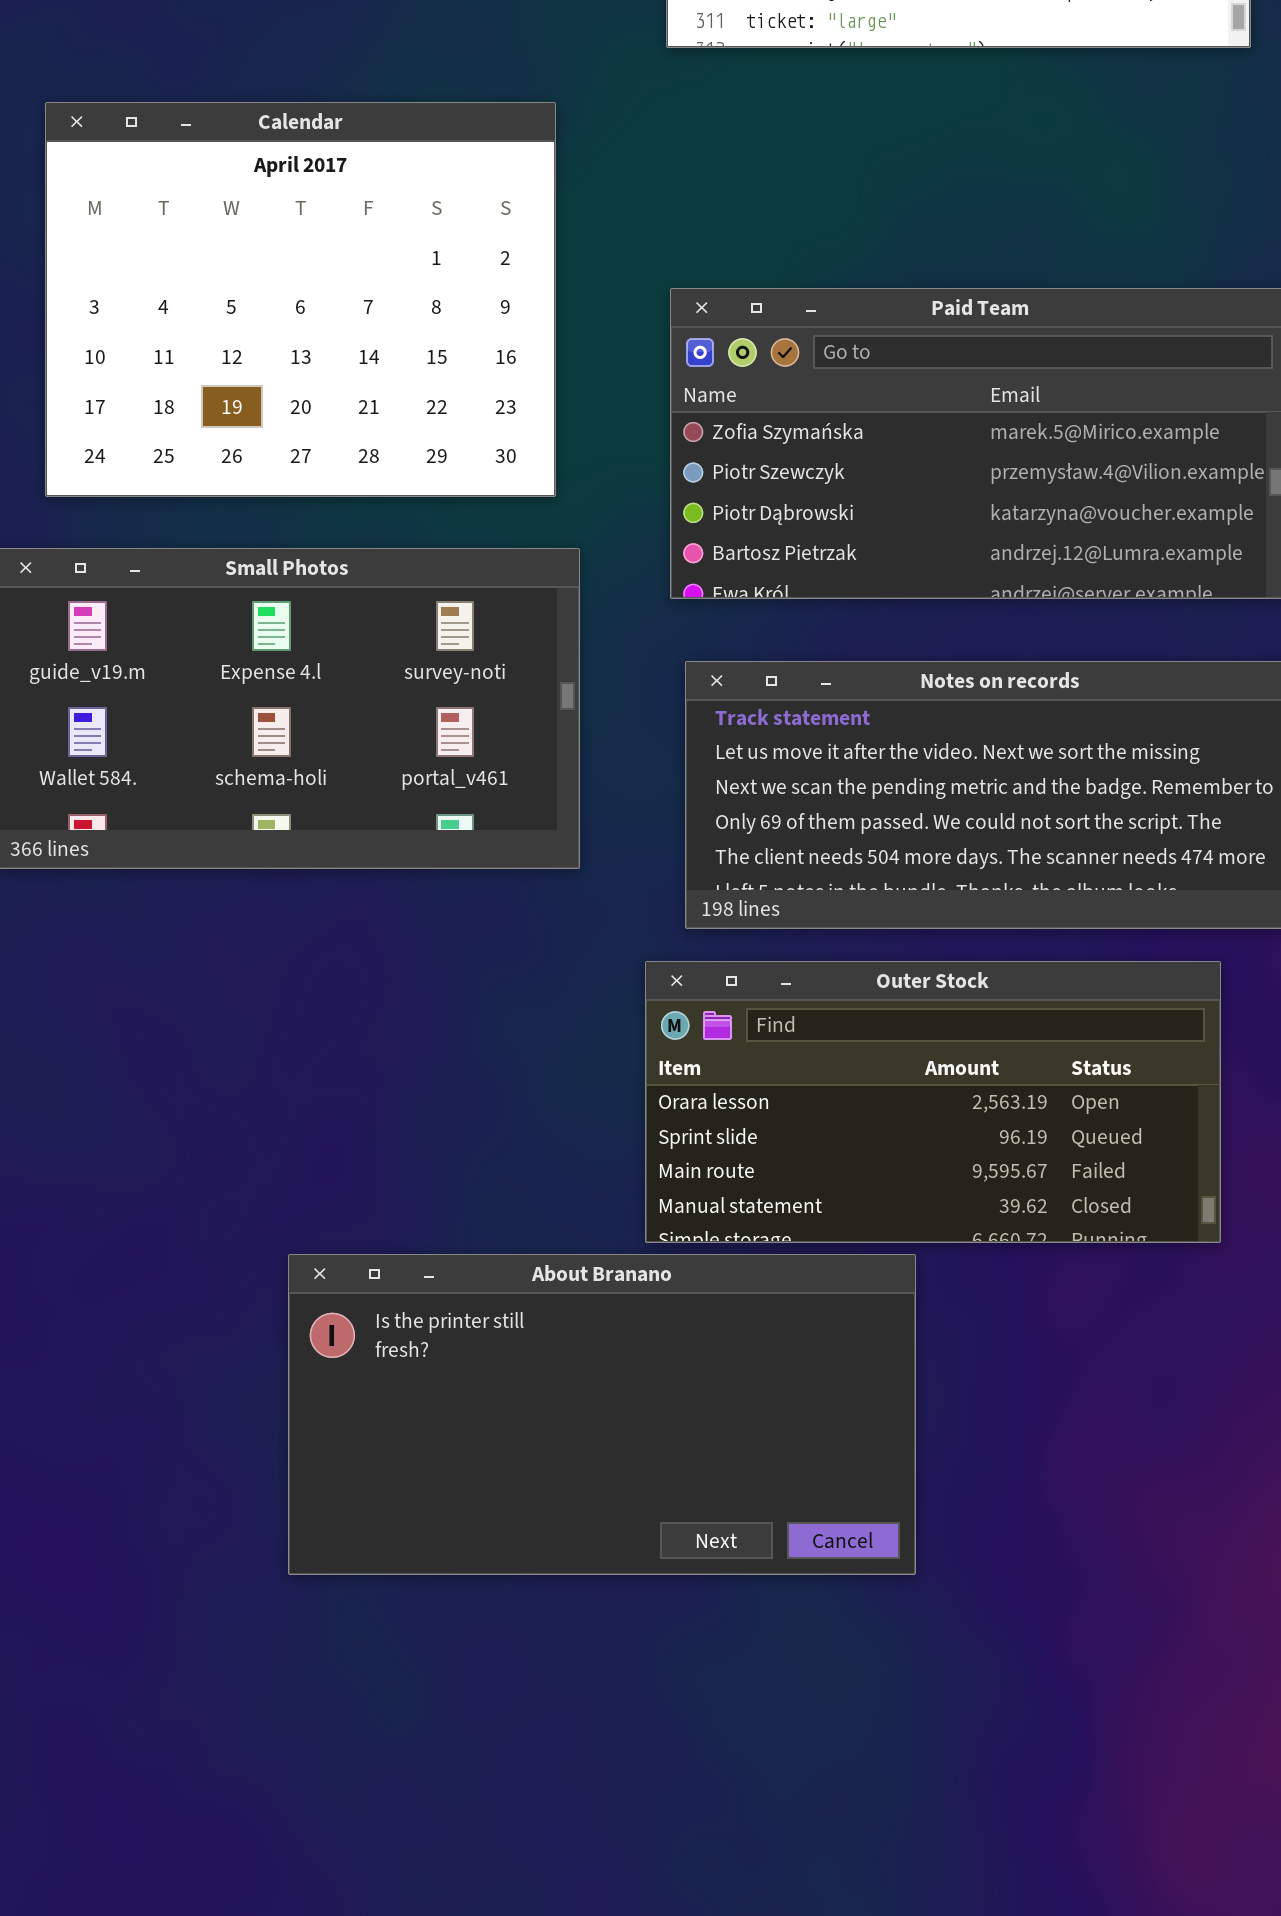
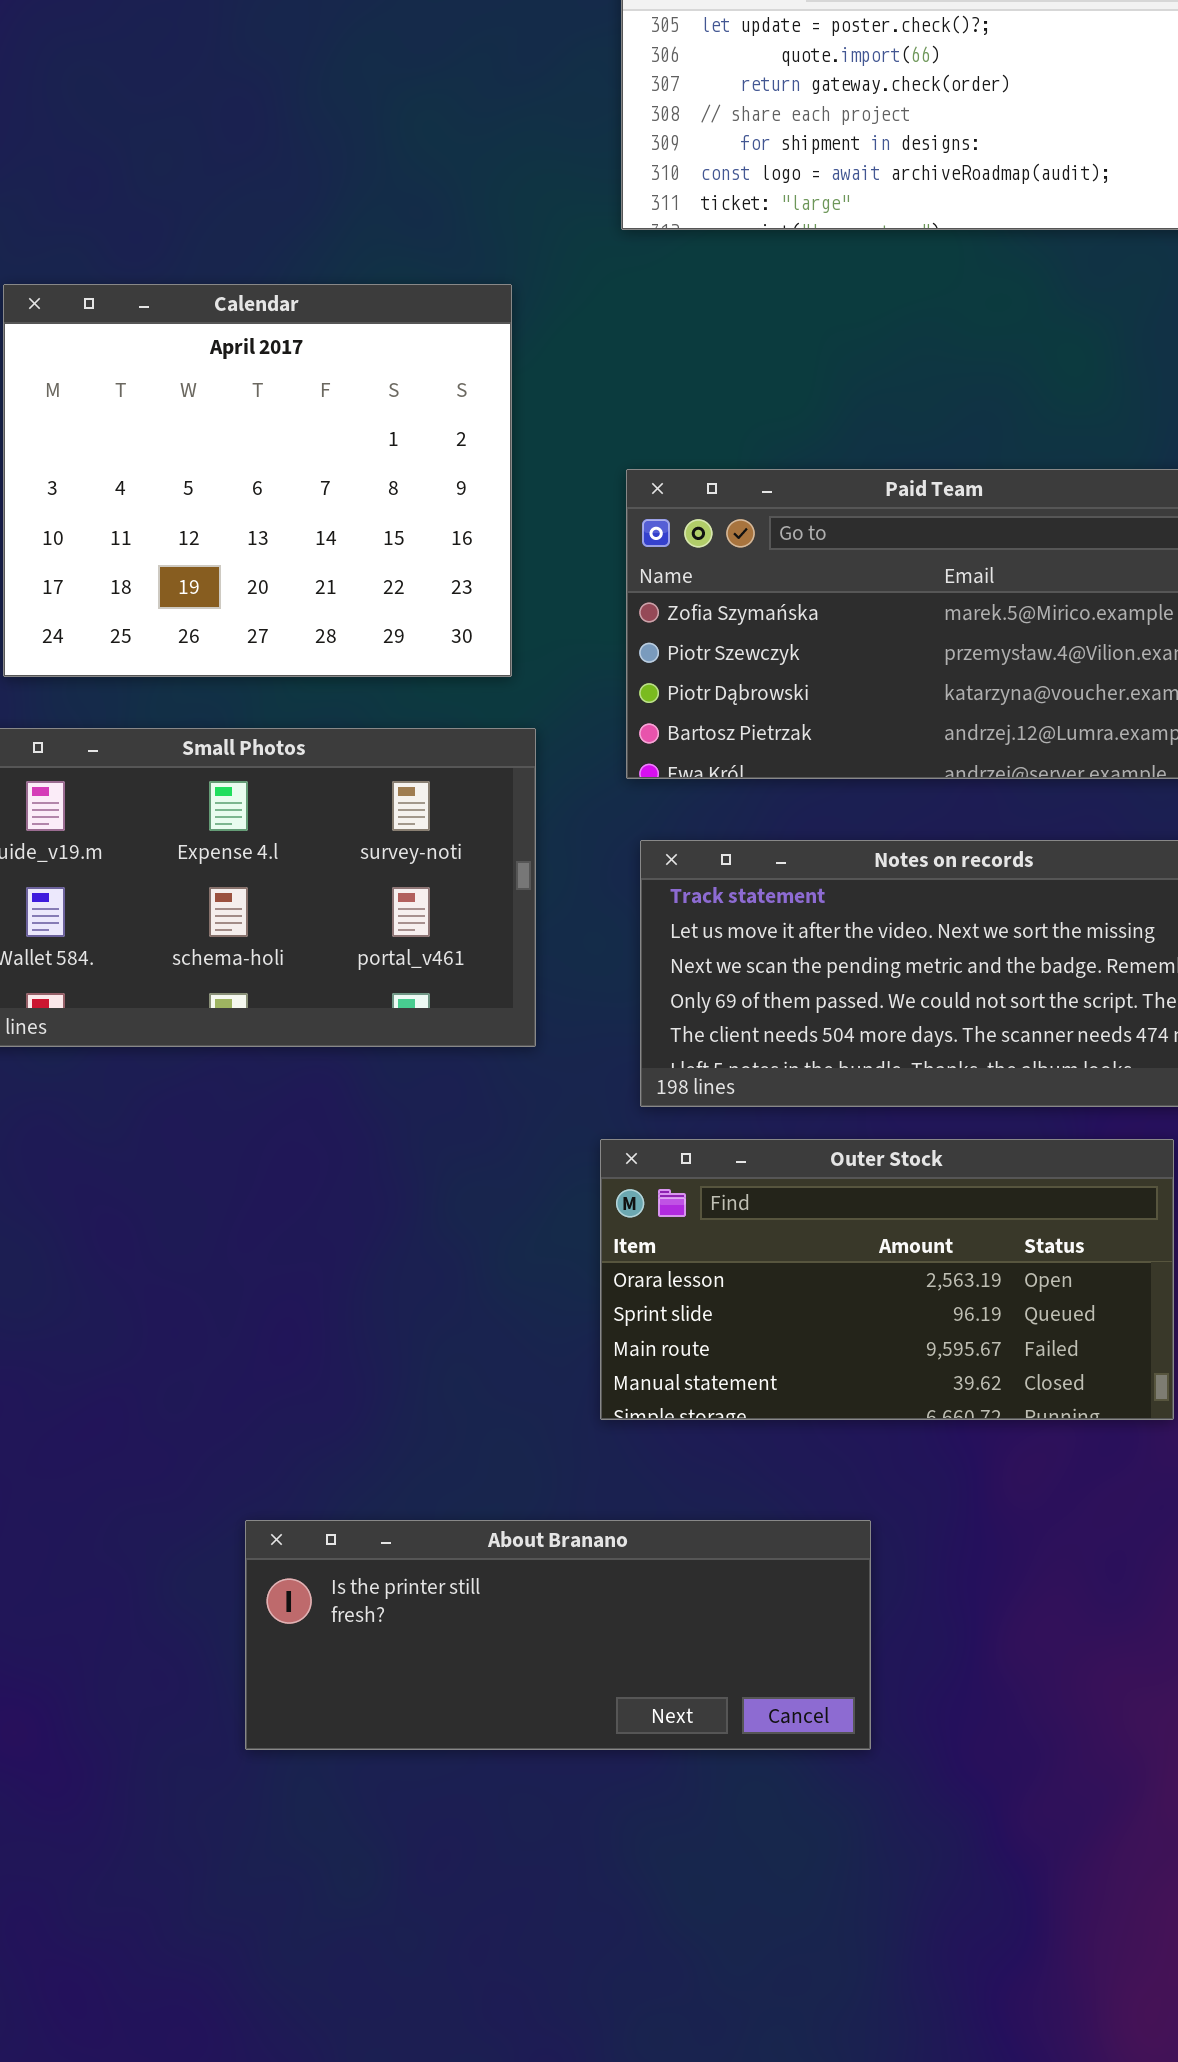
About Branano: [288,1254,916,1575] -> [245,1520,871,1750], resized

